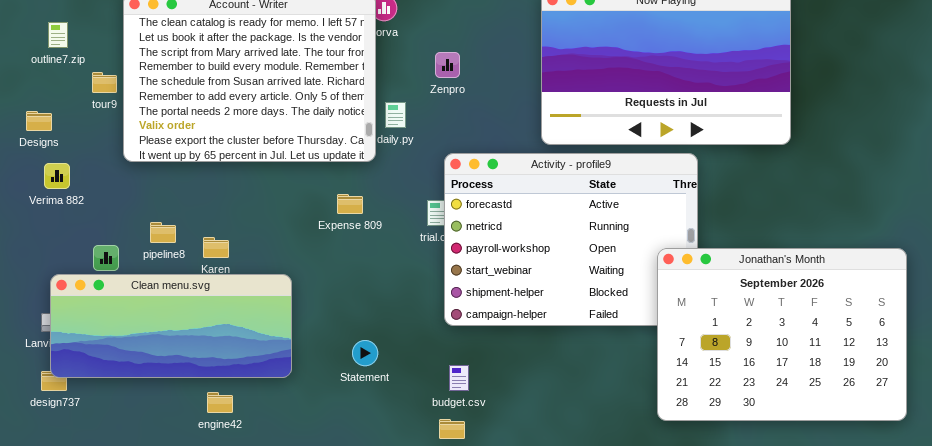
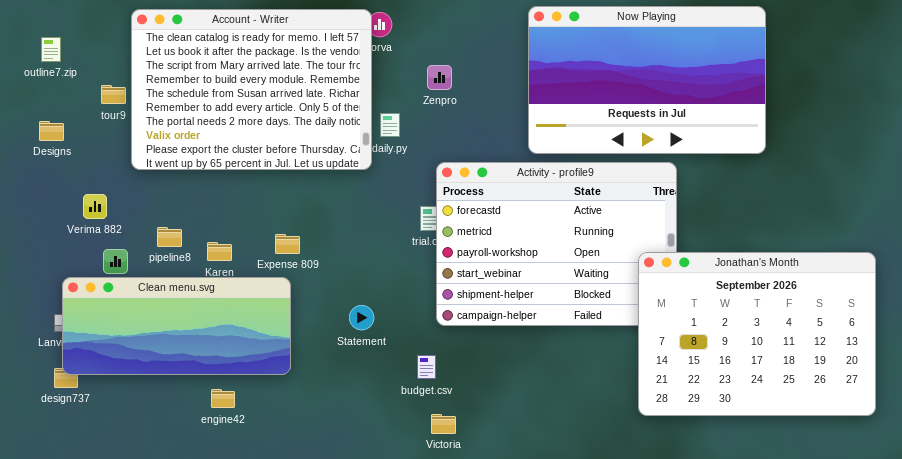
outline7.zip: [48,22,68,48] -> [41,37,61,62], moved
Verima 882: [44,163,70,189] -> [83,194,107,219], moved
Expense 809: [337,194,363,214] -> [275,234,300,254], moved
Statement: [352,340,378,366] -> [349,305,374,330], moved
budget.csv: [449,365,469,391] -> [417,355,436,379], moved

